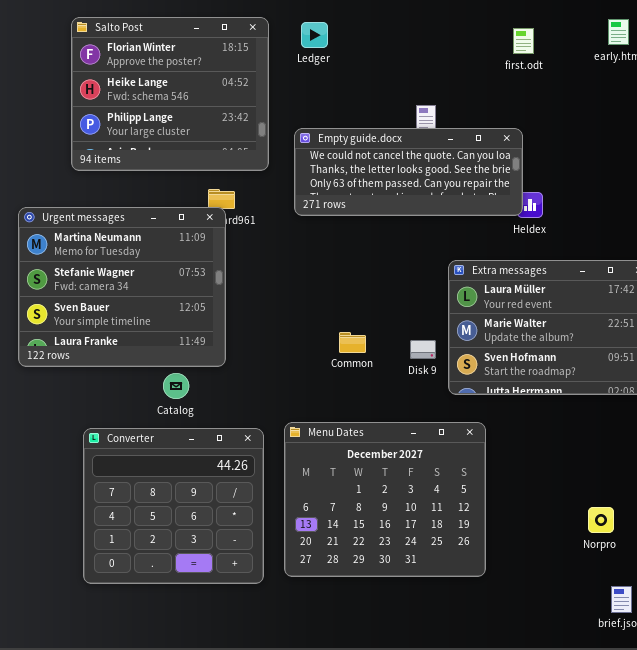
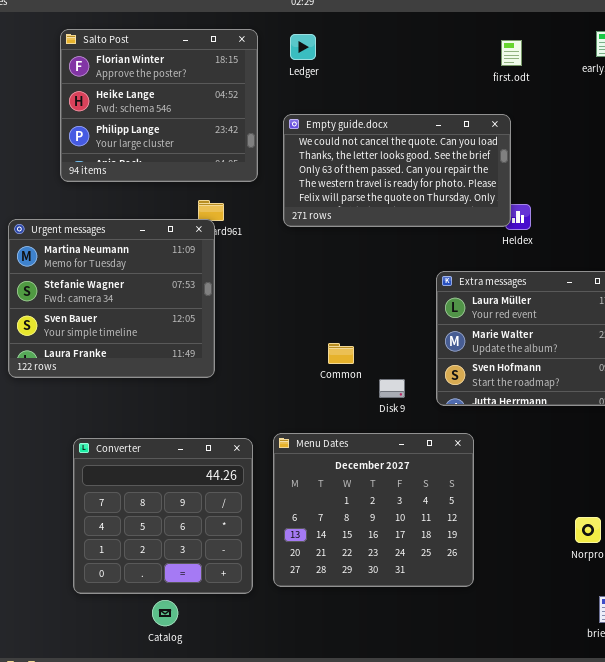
Empty guide.docx: [294,128,523,216] -> [283,114,511,227], resized
Disk 9: [410,340,436,359] -> [379,379,405,398], moved
Catalog: [163,373,189,399] -> [152,600,178,626], moved

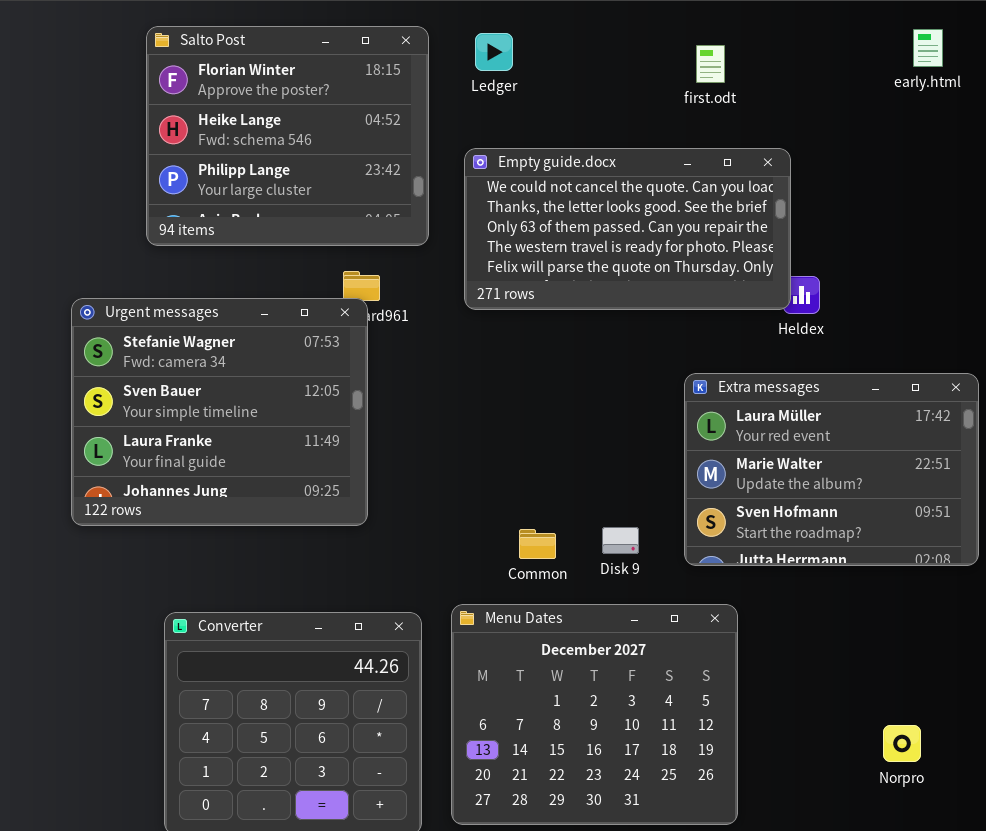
first.odt: [501,40,522,66] -> [696,45,725,83], moved
Urgent messages: [8,219,215,378] -> [71,298,368,526], scrolled down 1 row
Common: [328,343,354,364] -> [519,529,556,559], moved

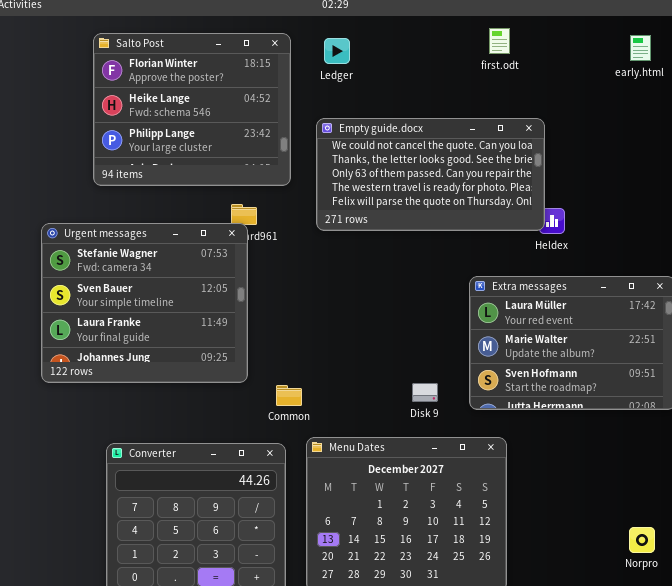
first.odt: [696,45,725,83] -> [489,28,510,54], moved
Common: [519,529,556,559] -> [276,385,302,406], moved
Norpro: [883,725,921,762] -> [629,527,655,553], moved

